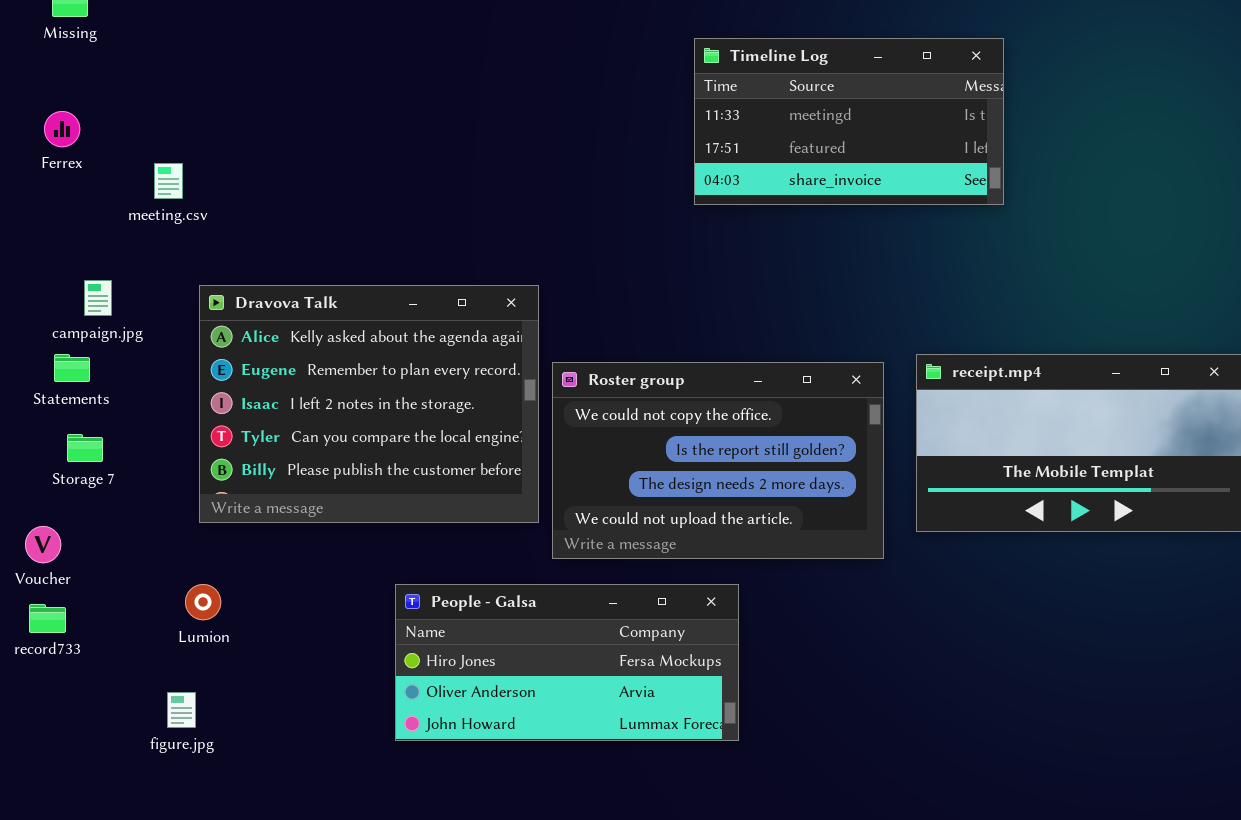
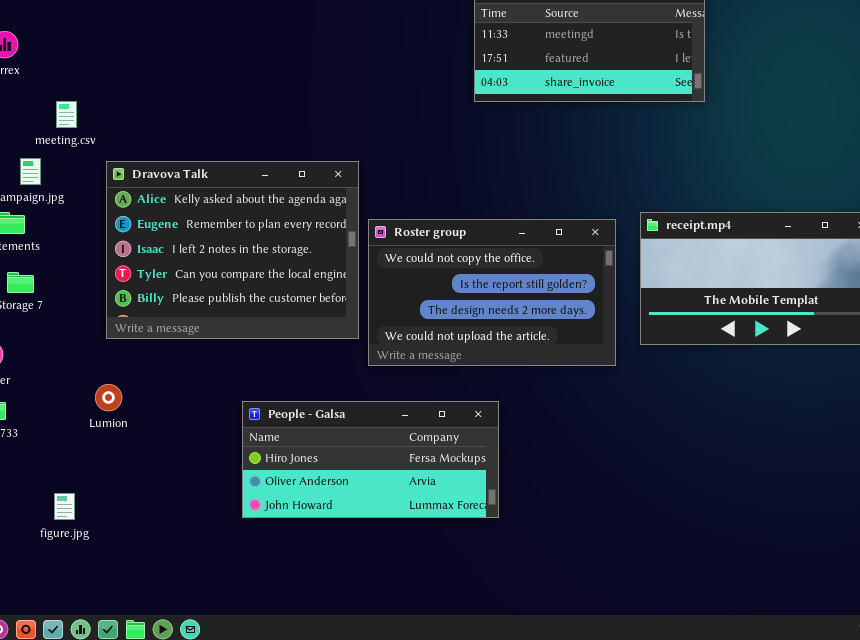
meeting.csv: [154,163,183,199] -> [56,101,77,128], moved
People - Galsa: [395,584,739,741] -> [242,401,499,518], moved
figure.jpg: [167,692,196,728] -> [54,493,75,520], moved

